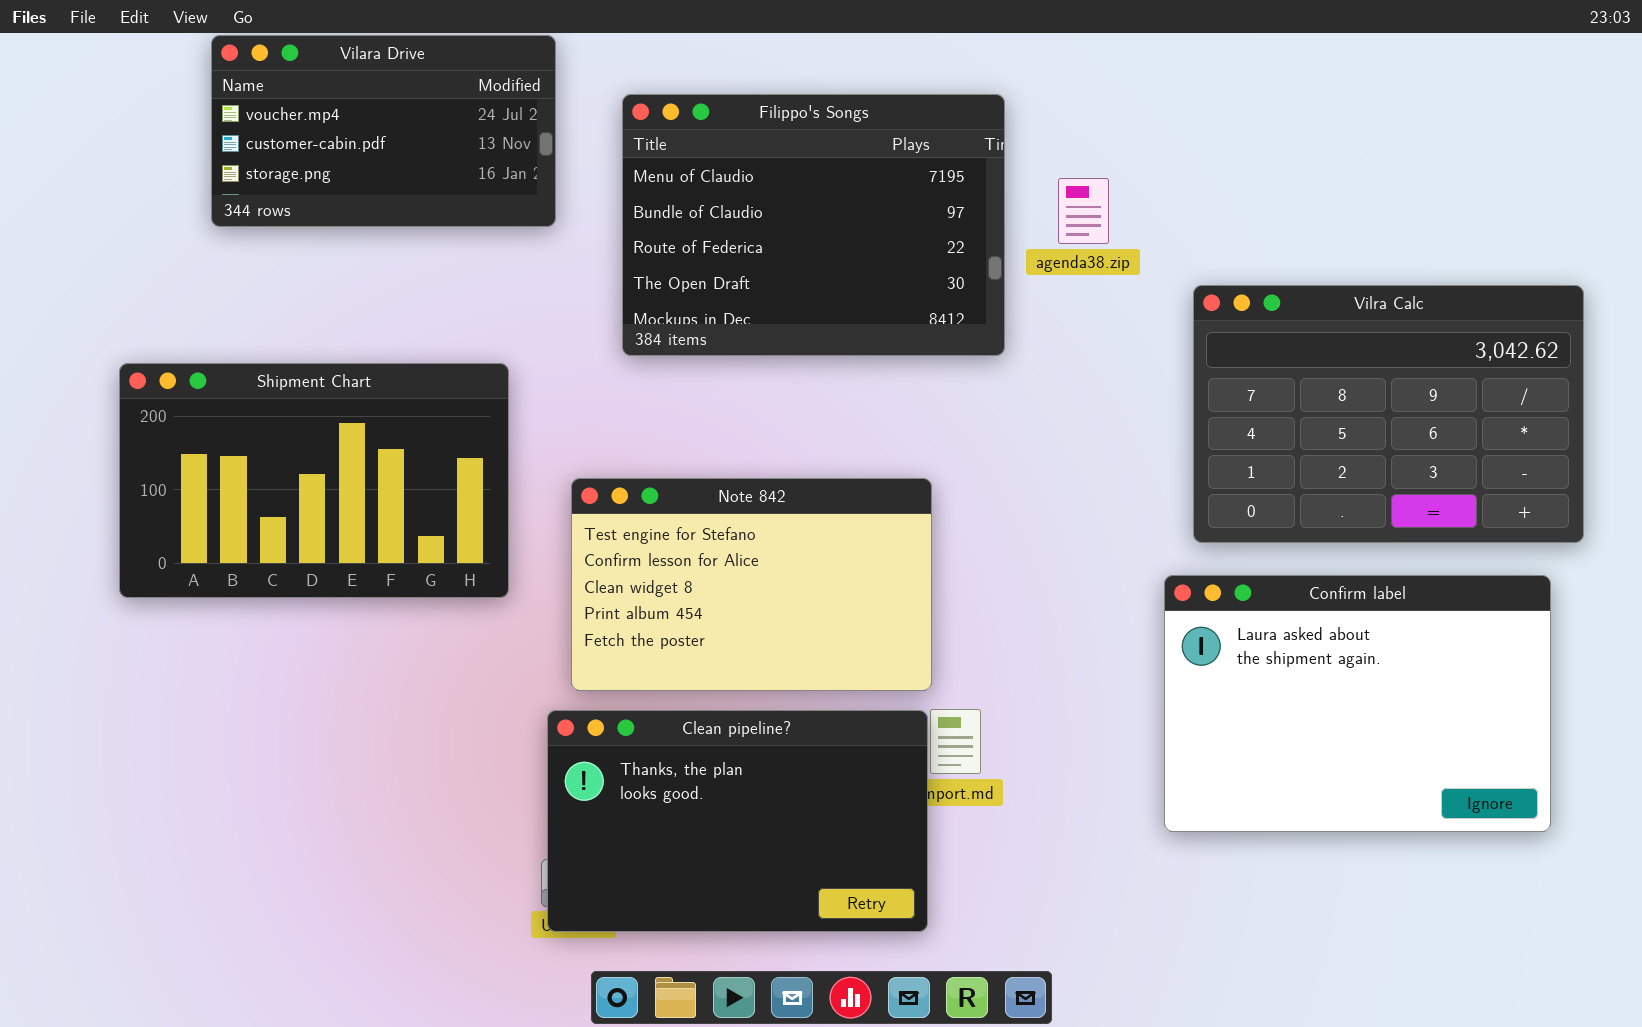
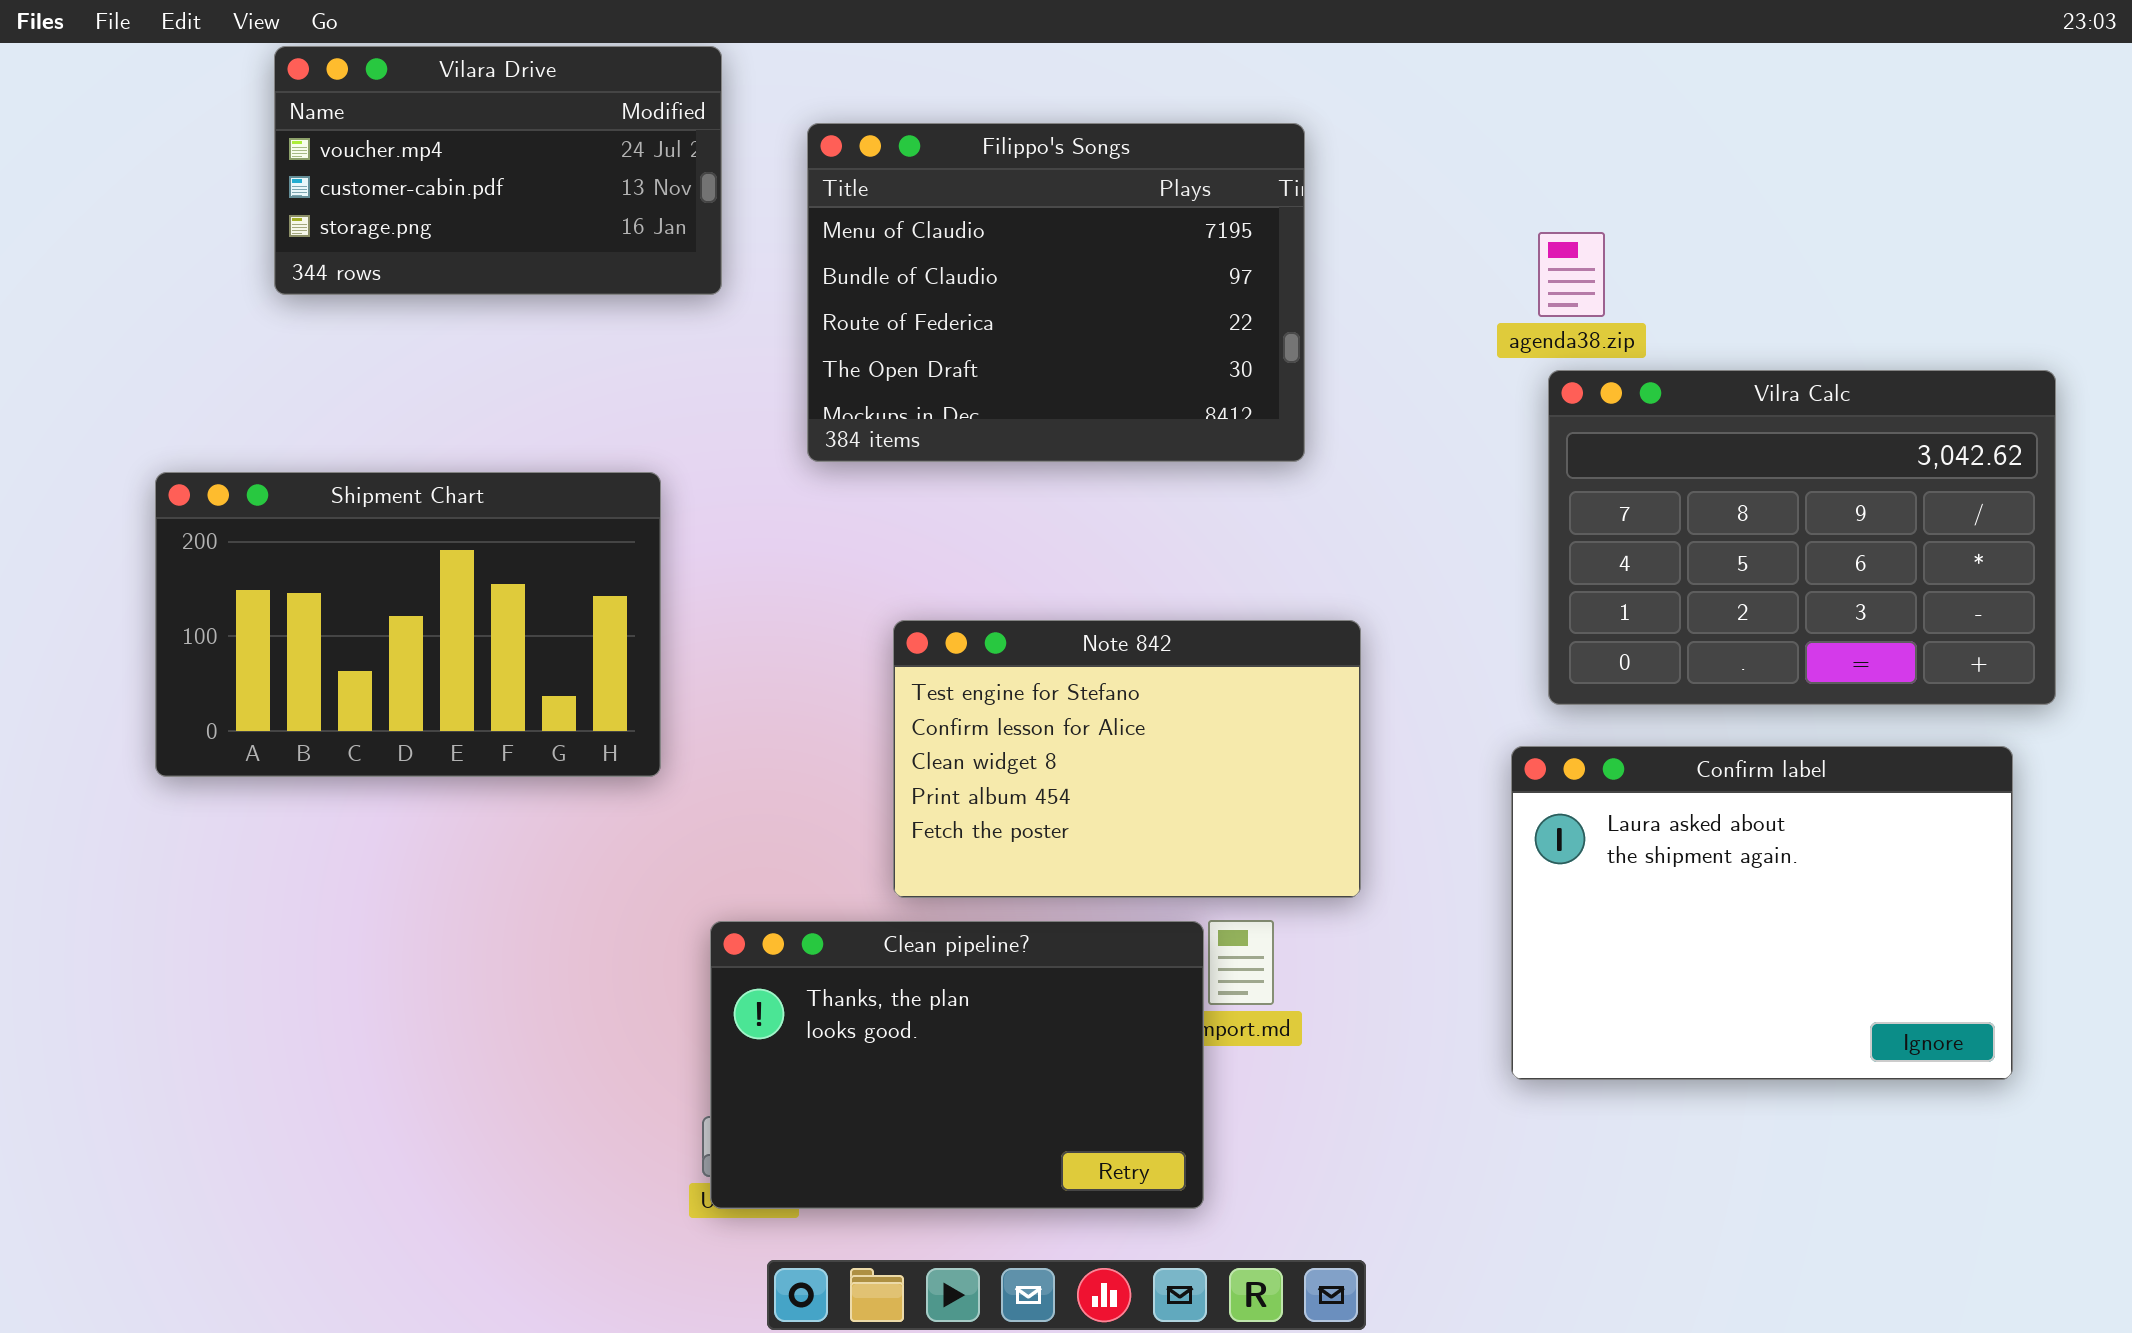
agenda38.zip: [1058,178,1109,244] -> [1538,232,1605,317], moved
Note 842: [571,478,932,691] -> [893,620,1361,898], moved

